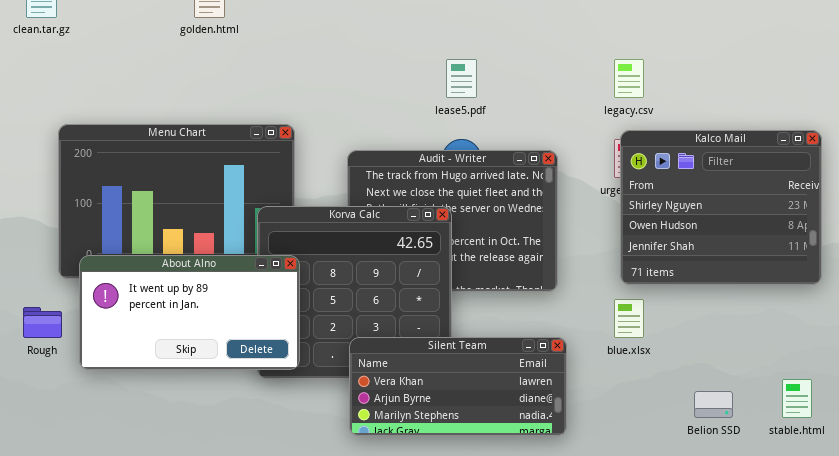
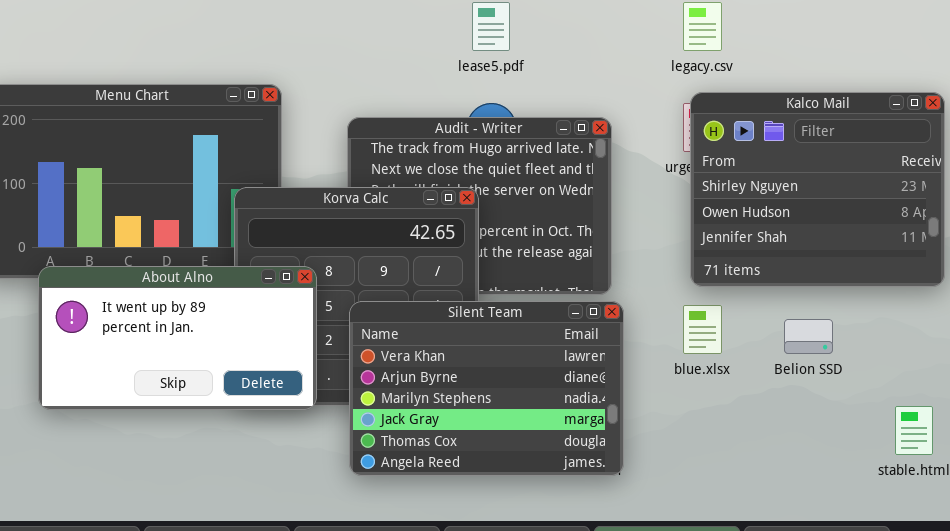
About Alno: [79,255,300,370] -> [38,266,317,410], moved
Silent Team: [349,337,567,436] -> [349,301,624,476], resized
Belion SSD: [694,391,733,418] -> [784,319,833,354], moved

